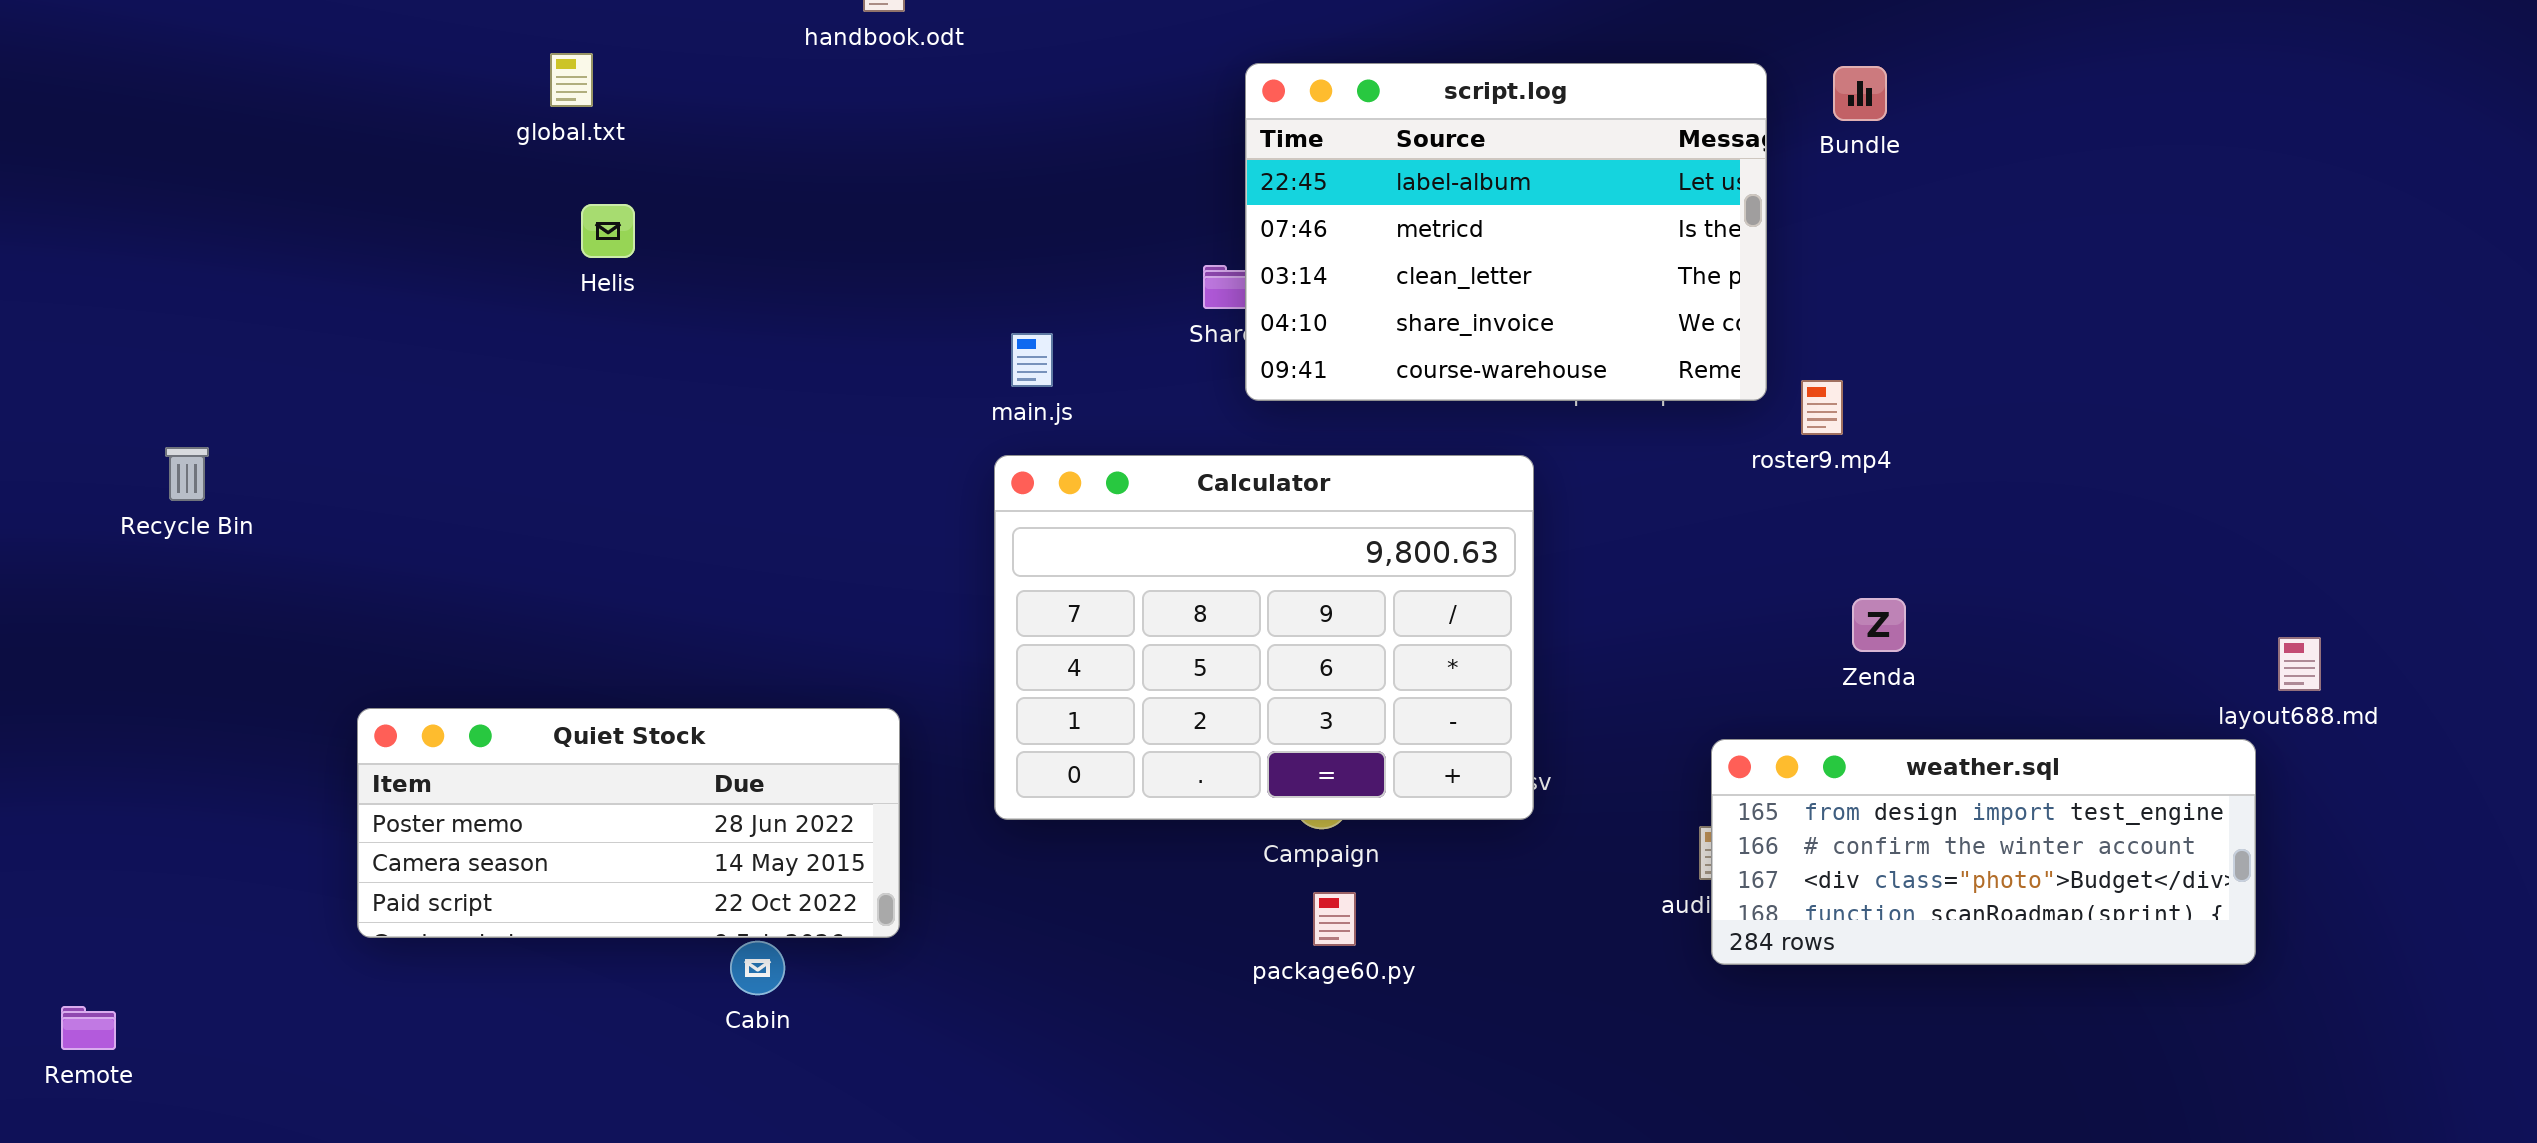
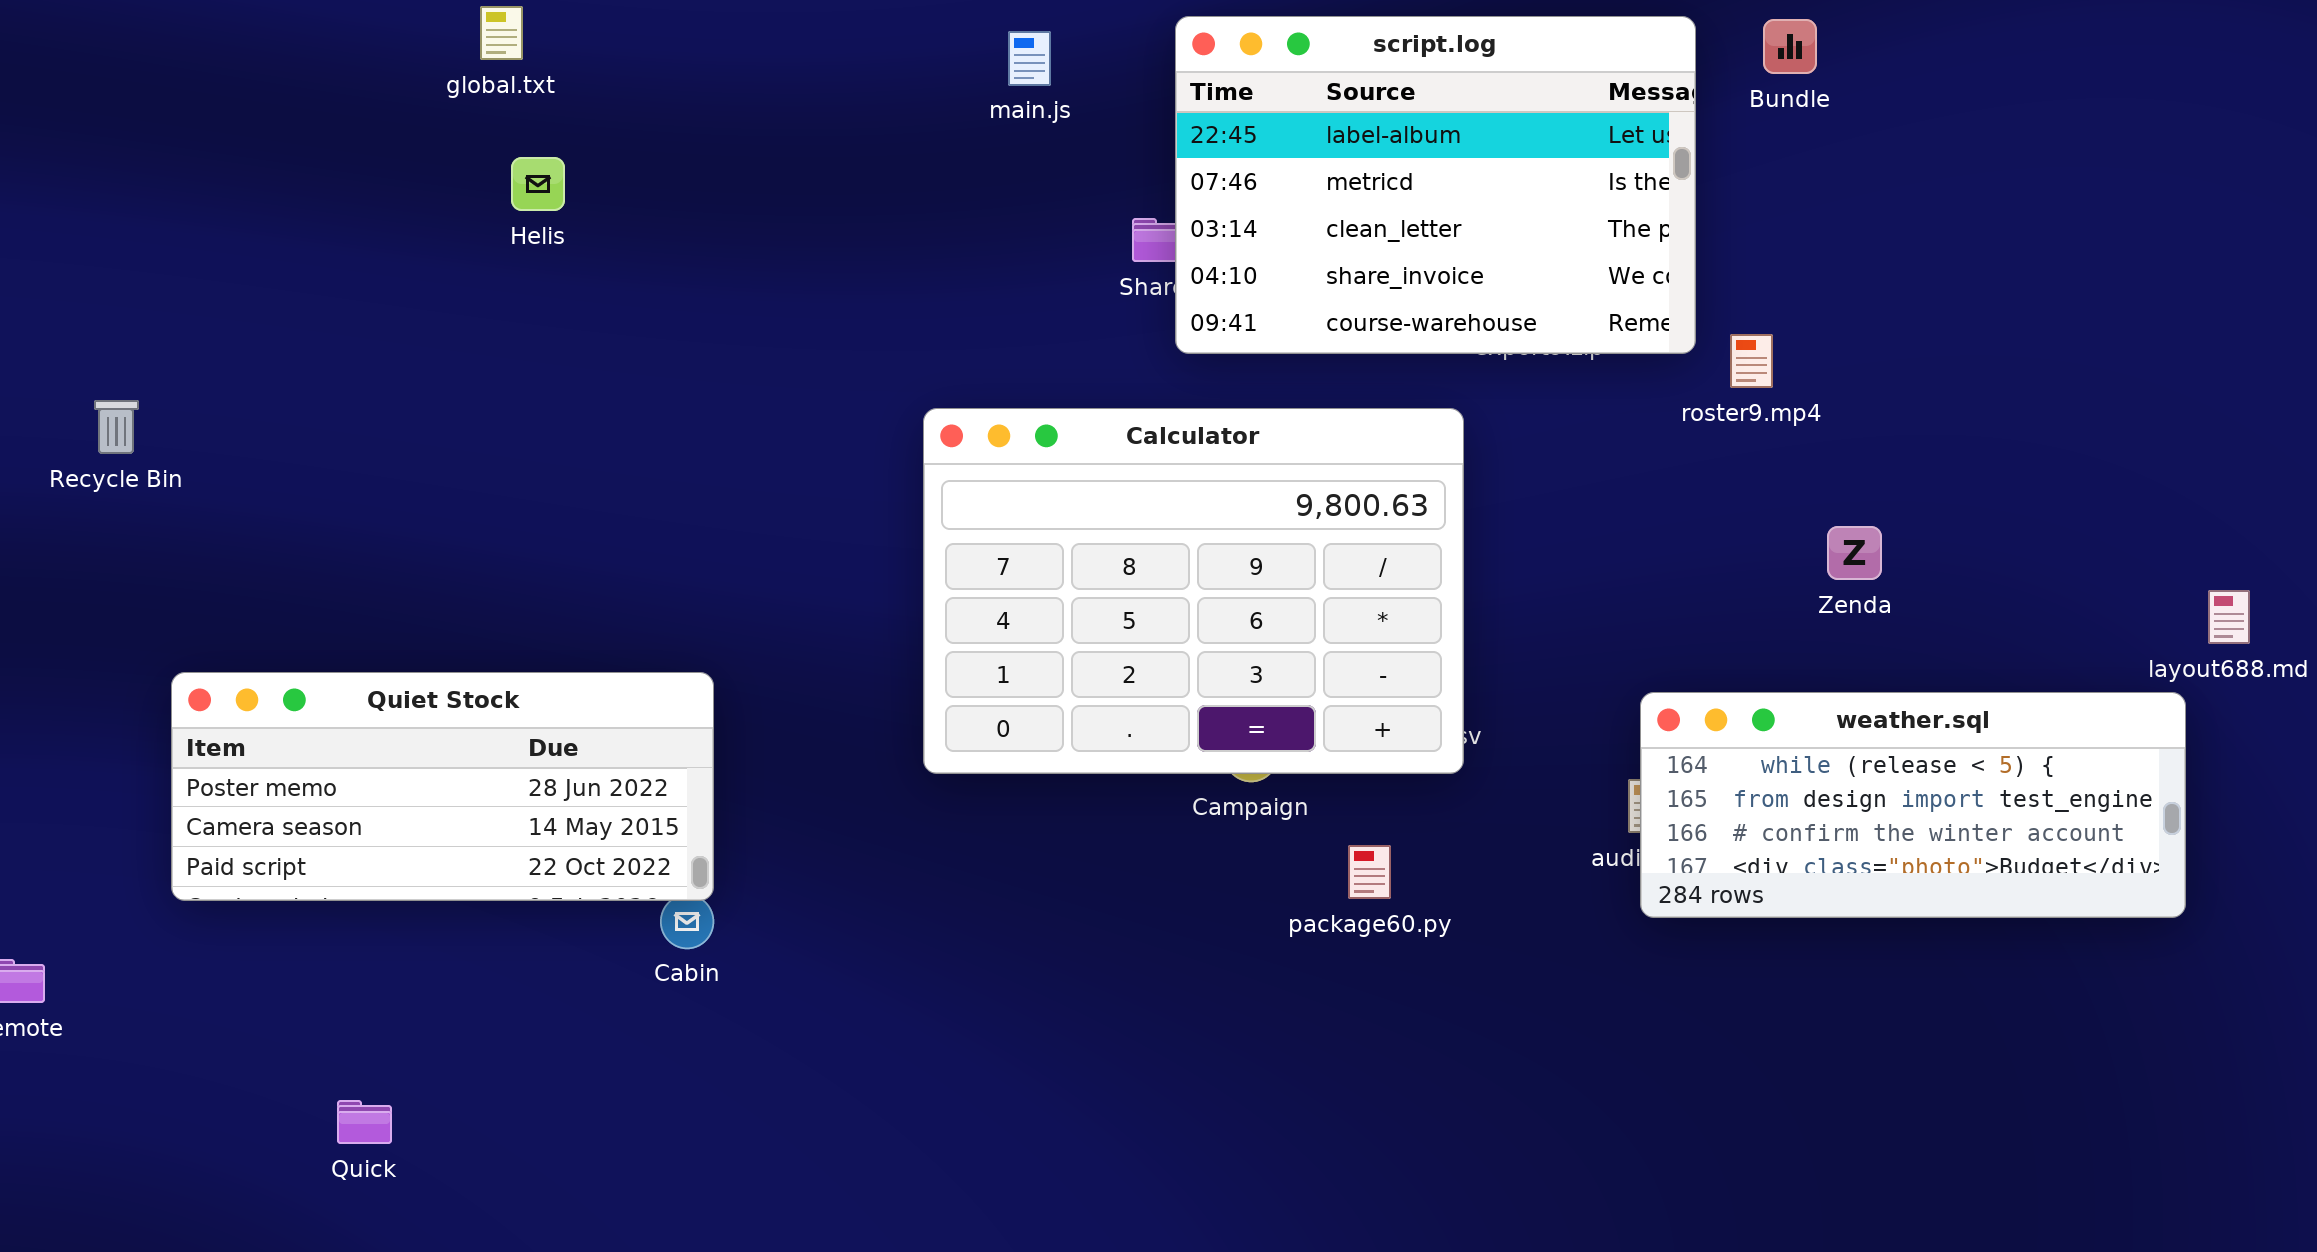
main.js: [1011,333,1053,387] -> [1008,31,1051,86], moved
Zenda: [1852,598,1906,652] -> [1827,526,1882,580], moved
Quiet Stock: [357,708,900,938] -> [171,672,714,901], moved
weather.sql: [1711,739,2256,965] -> [1640,692,2186,918], scrolled up 1 row
package60.py: [1313,892,1356,946] -> [1348,845,1391,899], moved

